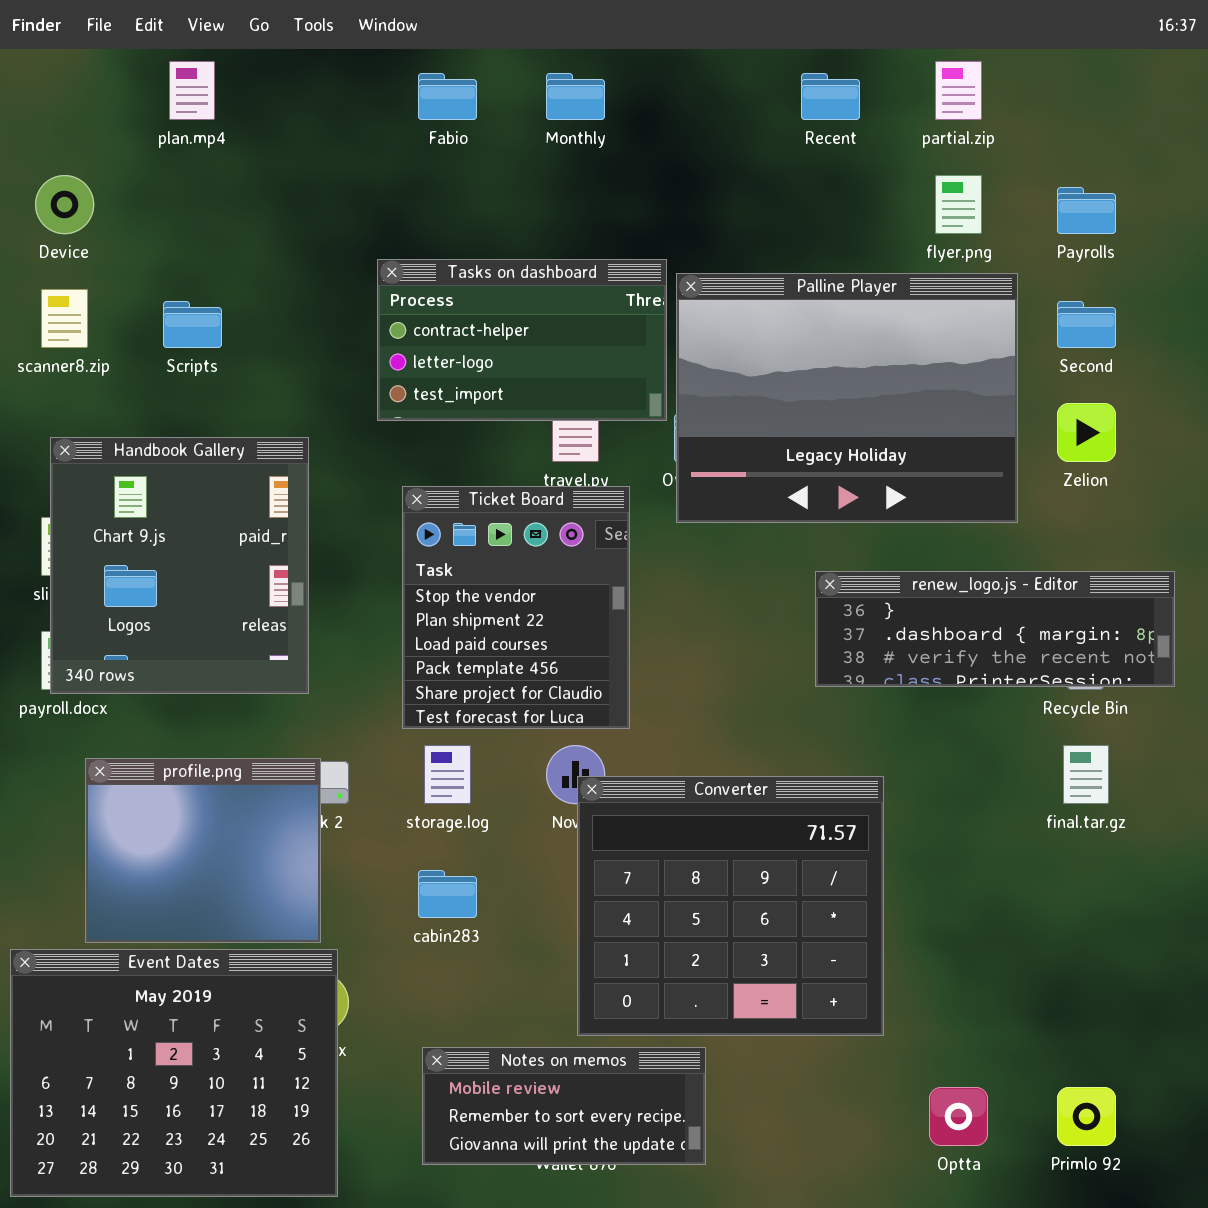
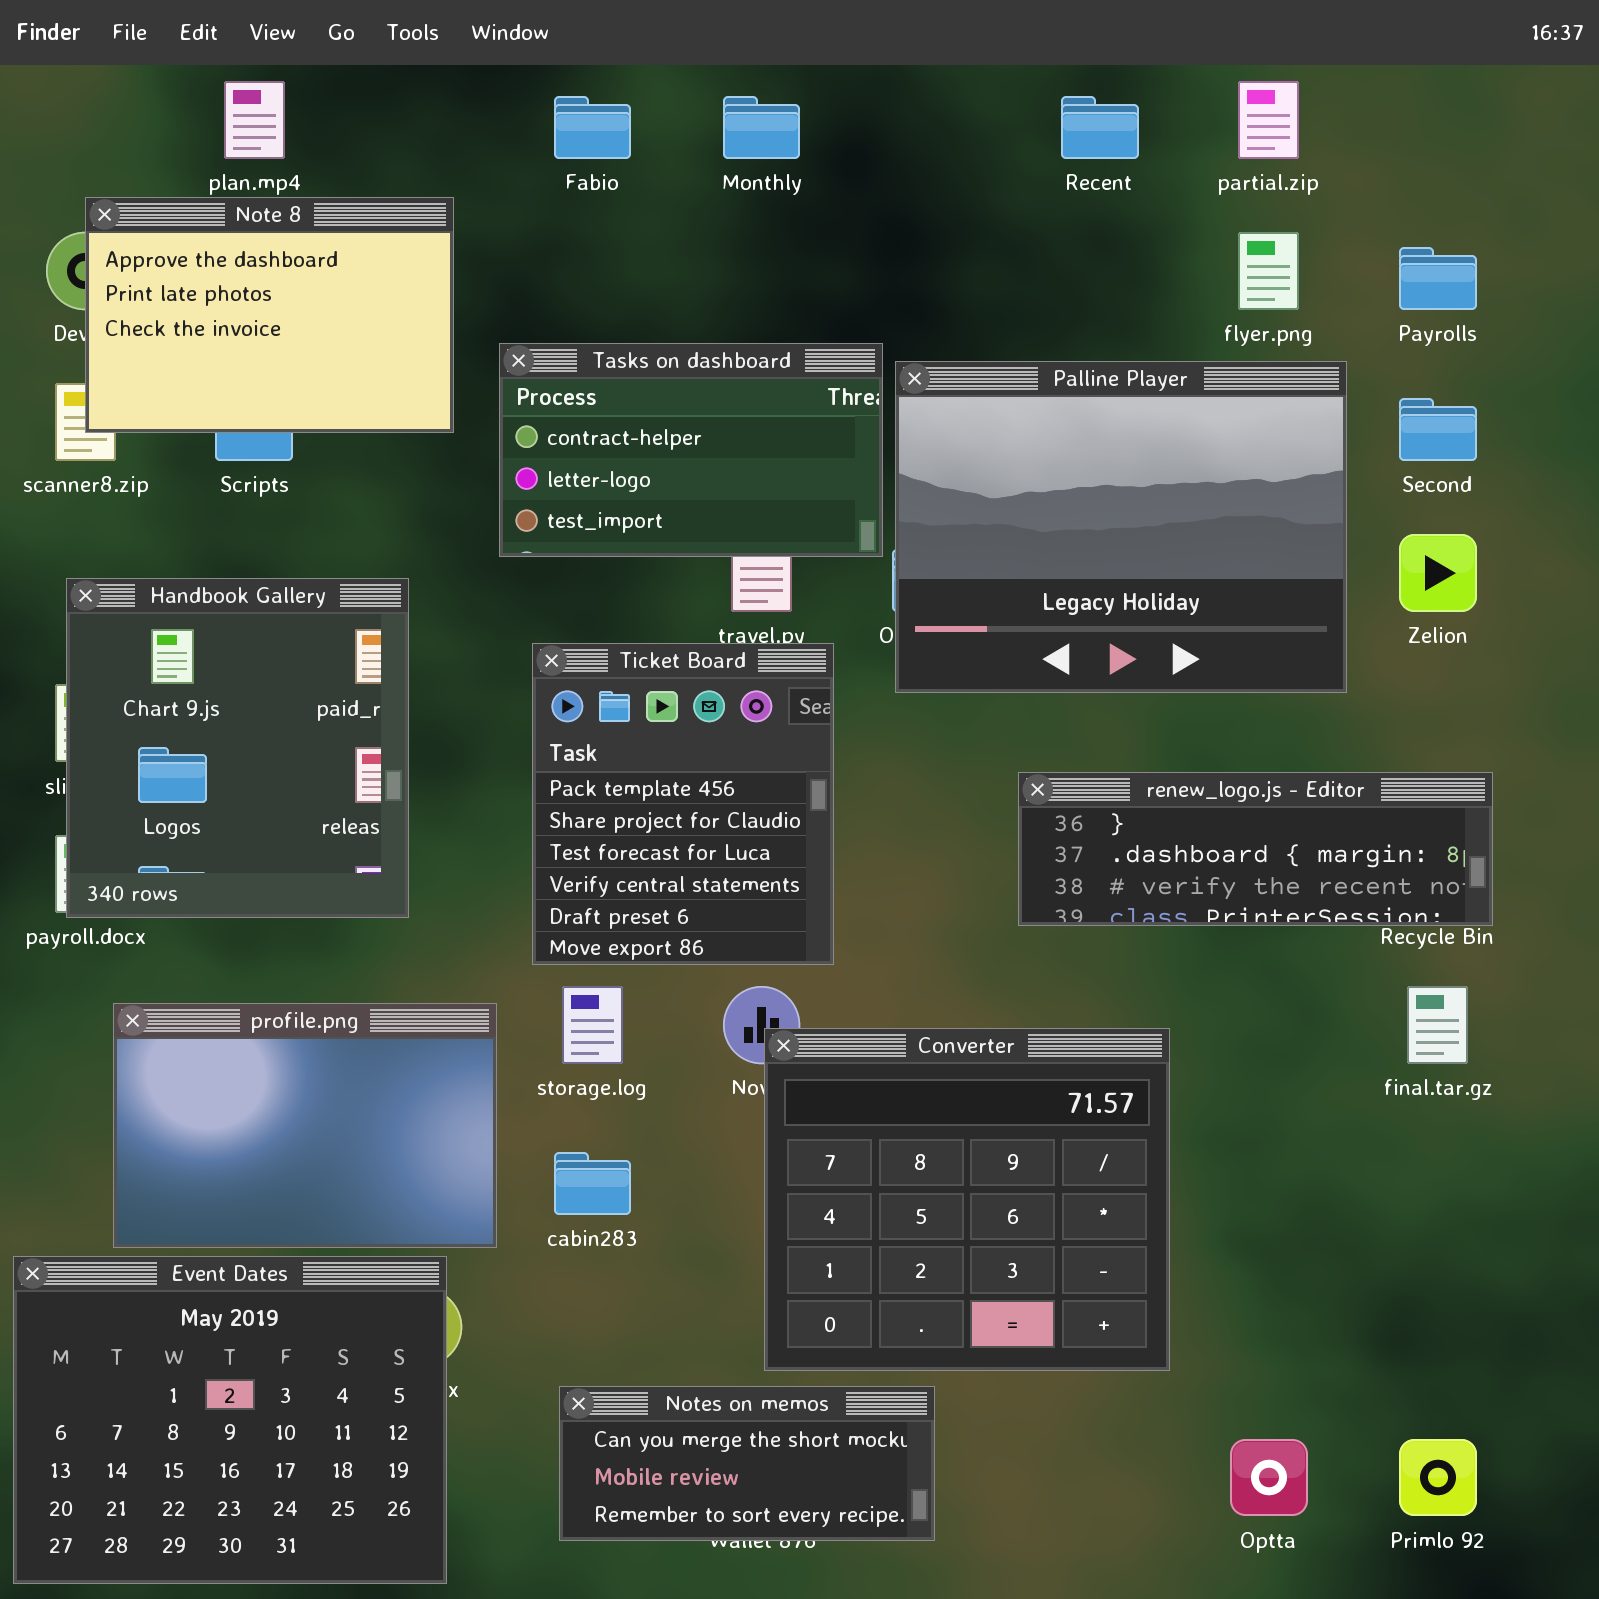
Note 8: none -> [85,197,454,433], opened
Ticket Board: [402,486,630,729] -> [532,643,834,965], scrolled down 3 rows
renew_logo.js - Editor: [815,571,1175,687] -> [1018,772,1493,926], moved
profile.png: [85,758,321,943] -> [113,1003,497,1248], resized
Notes on memos: [422,1047,706,1165] -> [559,1386,935,1541], scrolled up 1 row

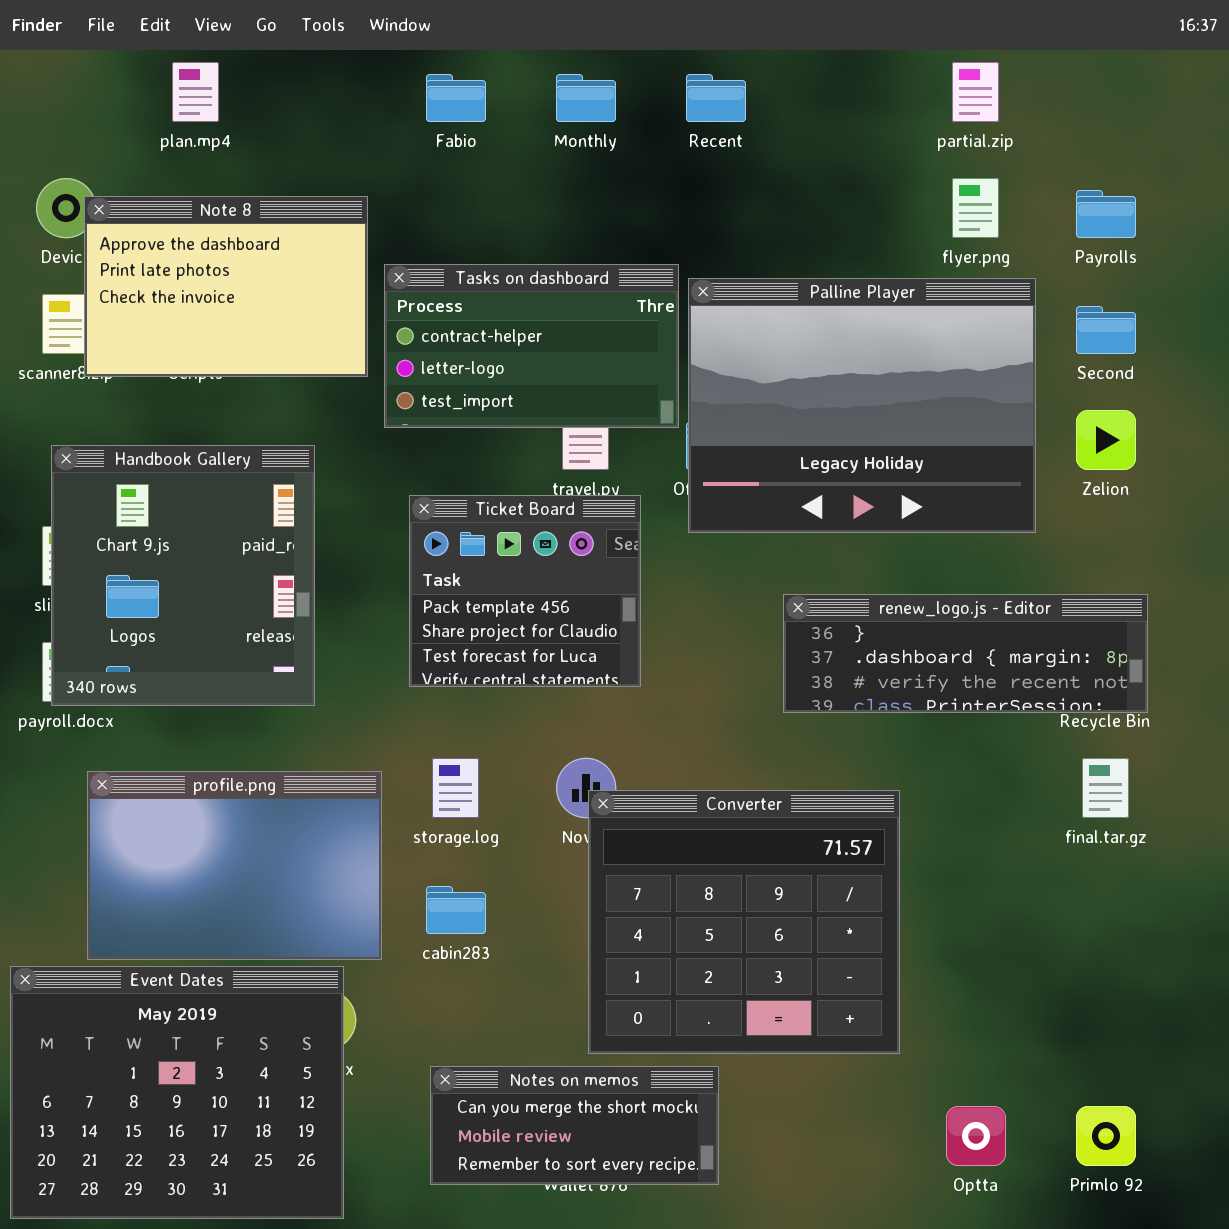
Recent: [1061,96,1139,159] -> [686,74,746,122], moved
Note 8: [85,197,454,433] -> [84,196,368,377], moved
Ticket Board: [532,643,834,965] -> [409,495,641,687], resized

